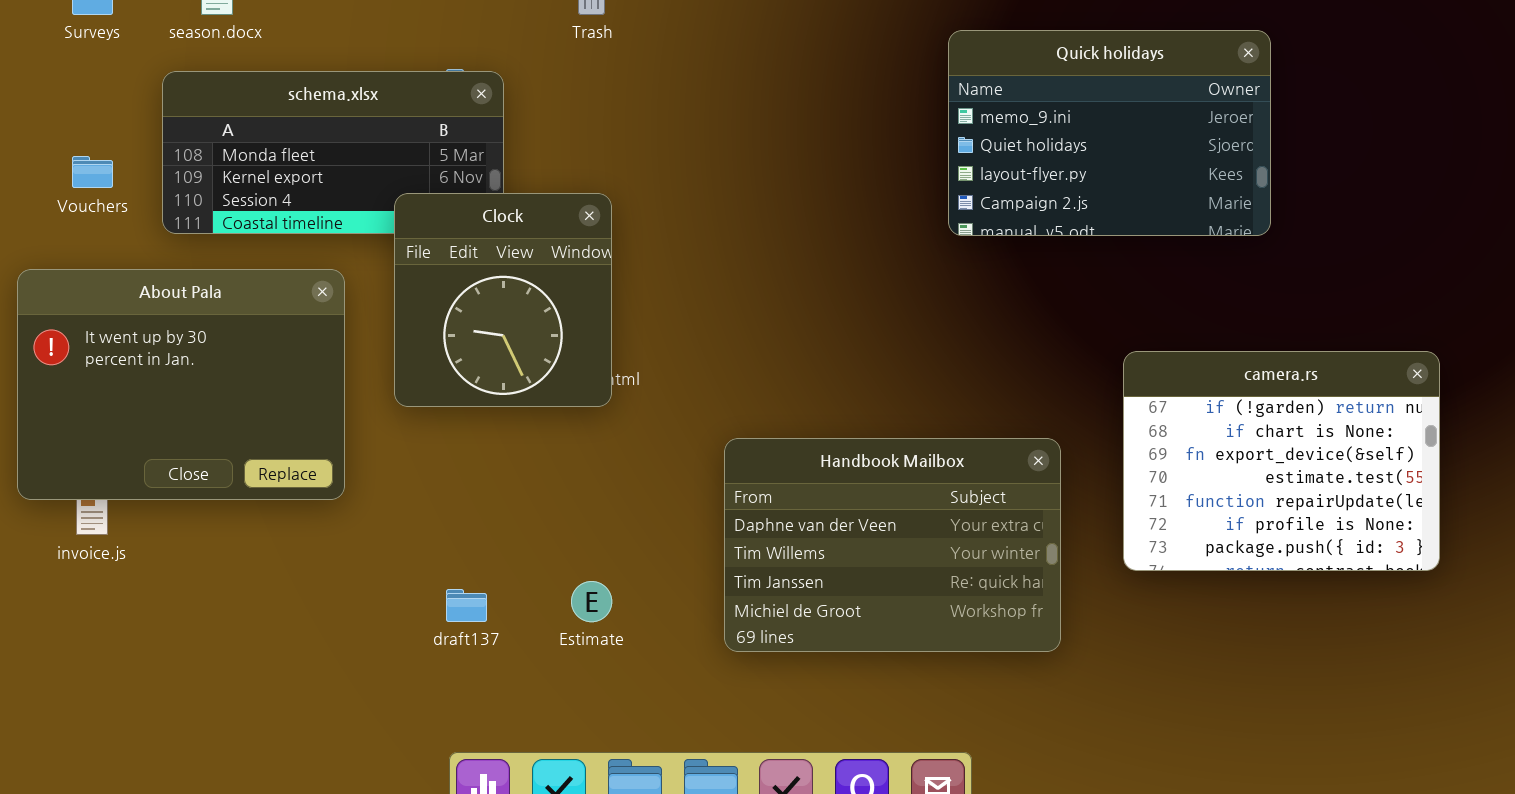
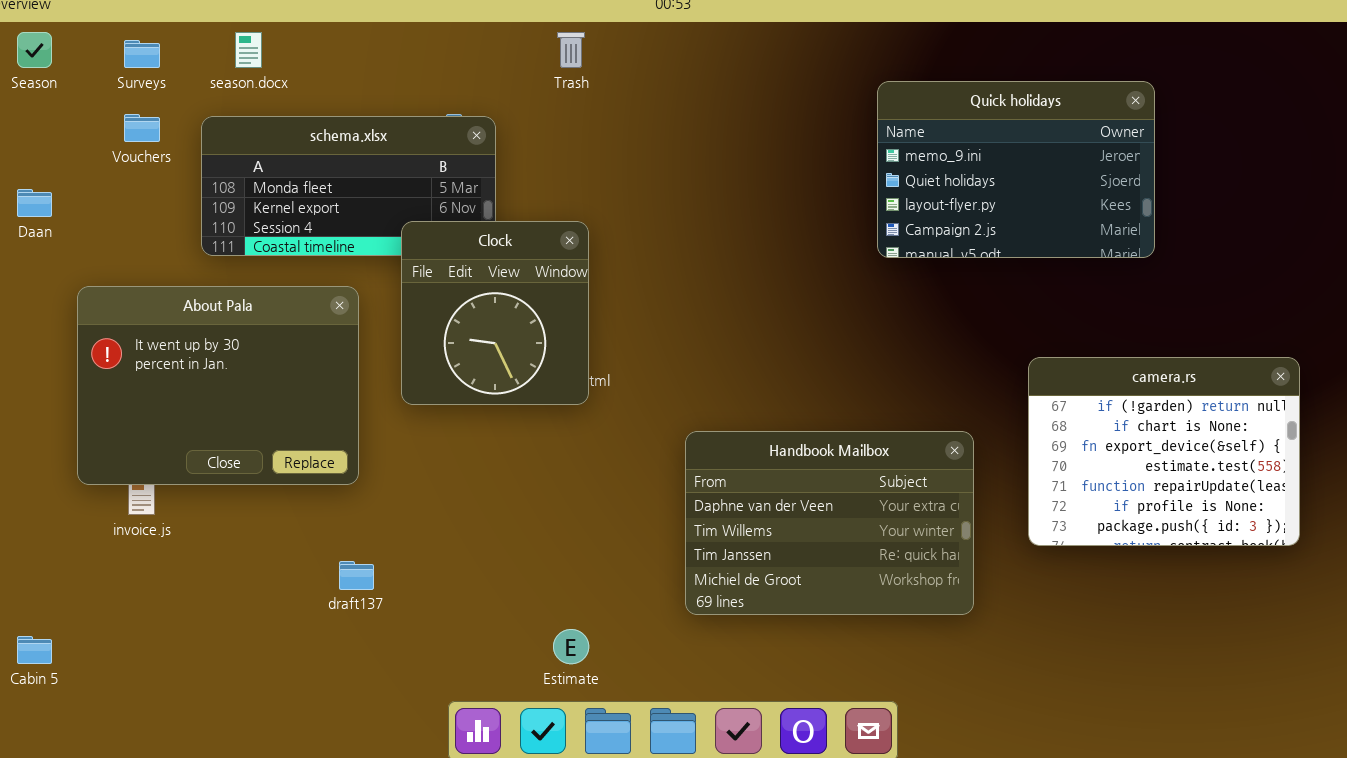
Vouchers: [72,156,113,188] -> [124,114,160,142], moved
Estimate: [571,581,612,622] -> [553,629,589,664], moved
draft137: [446,589,487,622] -> [339,561,374,590], moved

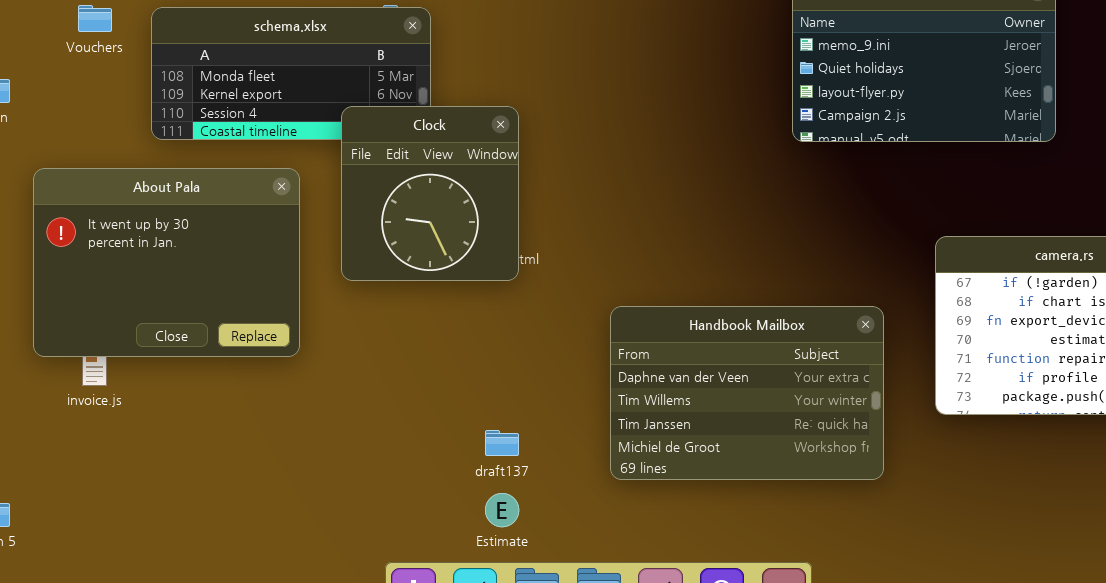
draft137: [339,561,374,590] -> [485,430,519,456], moved

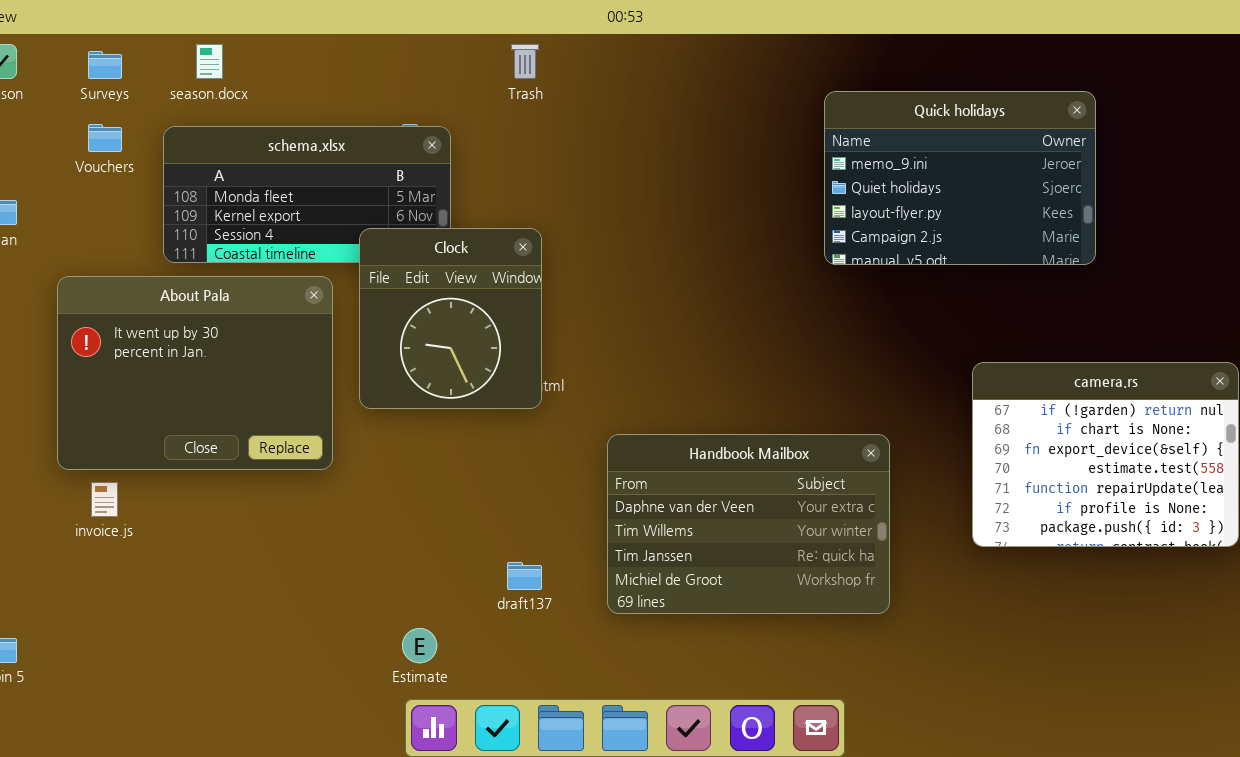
About Pala: [33,168,300,357] -> [57,276,333,470], moved
Handbook Mailbox: [610,306,884,480] -> [607,434,890,614], moved
Estimate: [485,493,519,527] -> [402,628,437,663], moved

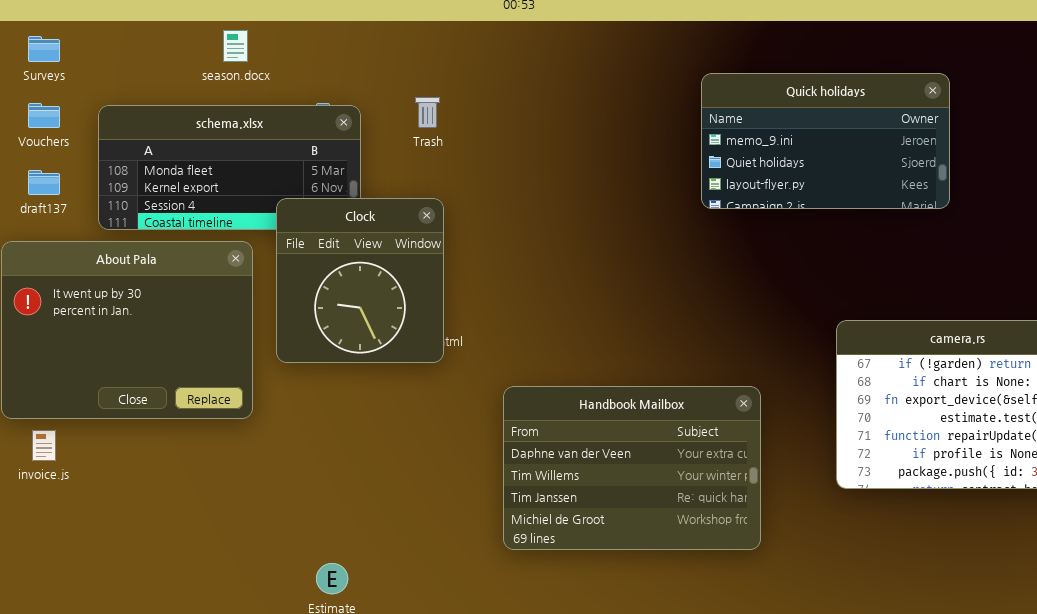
season.docx: [196,44,223,79] -> [223,30,248,62], moved
Trash: [511,44,539,79] -> [415,97,440,128], moved
Quick holidays: [824,91,1096,265] -> [701,73,950,209], resized
draft137: [507,562,542,590] -> [28,170,60,195], moved

